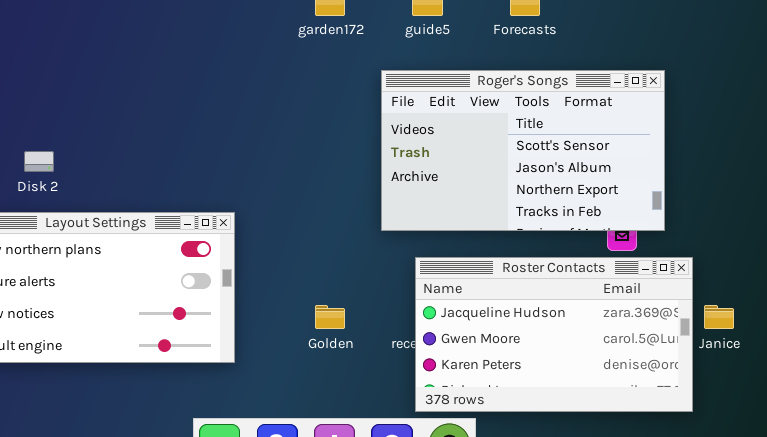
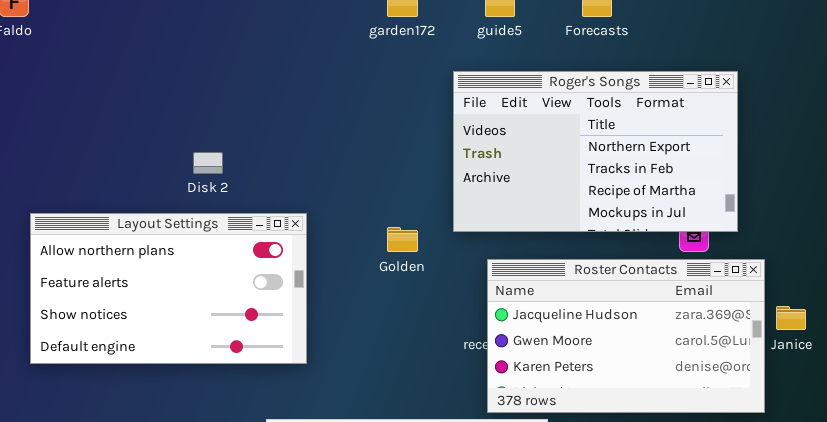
Roger's Songs: [381,70,665,231] -> [453,71,738,232], scrolled down 2 rows
Disk 2: [24,151,54,172] -> [193,152,223,174], moved
Golden: [315,305,345,329] -> [387,227,418,252], moved

